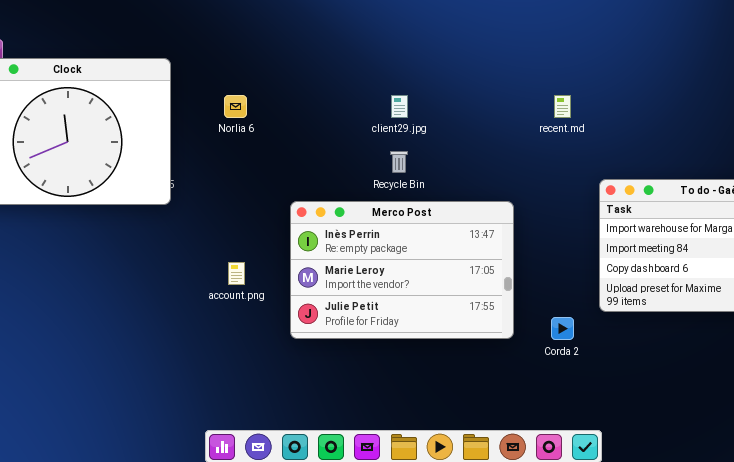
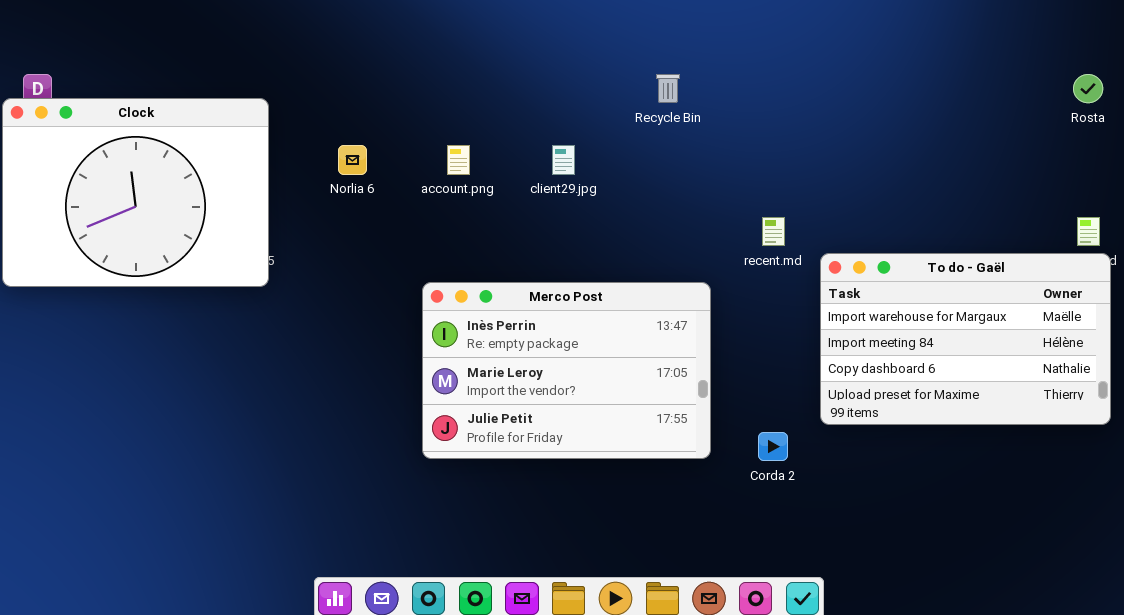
recent.md: [554,95,571,118] -> [762,217,785,246], moved
Recycle Bin: [390,151,408,173] -> [656,74,680,103], moved
account.png: [228,262,245,285] -> [447,145,470,175], moved

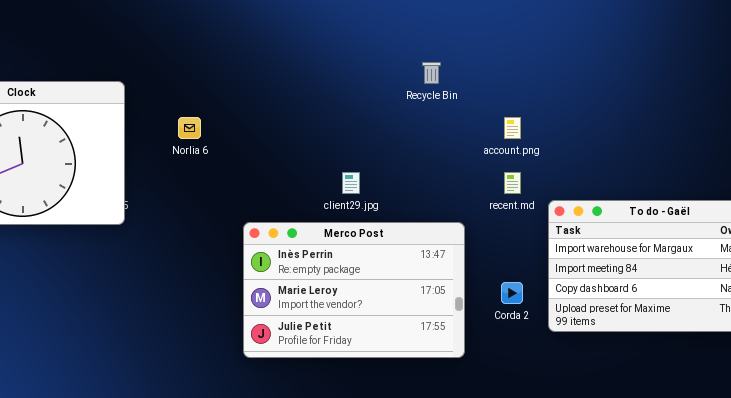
account.png: [447,145,470,175] -> [504,117,521,139], moved
client29.jpg: [552,145,575,175] -> [342,172,360,194], moved
Corda 2: [758,432,788,461] -> [501,282,523,304], moved

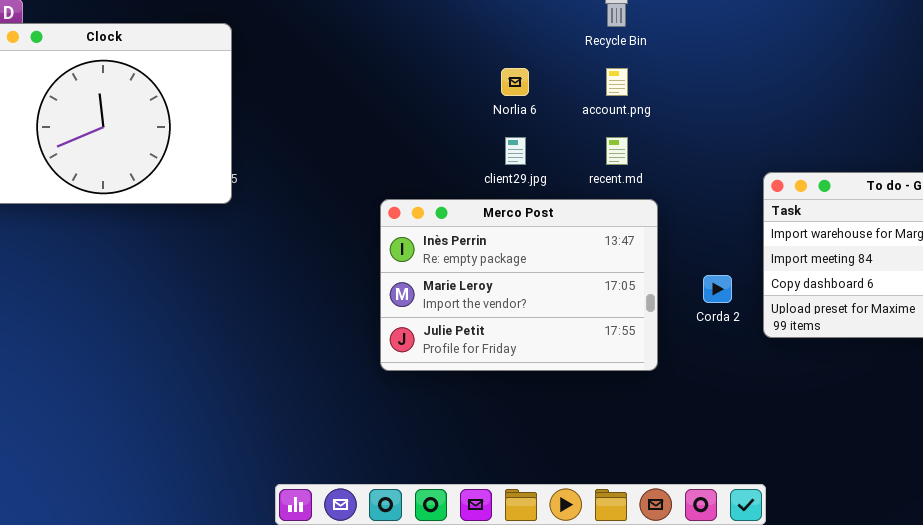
Norlia 6: [178,117,201,139] -> [501,68,529,96], moved
account.png: [504,117,521,139] -> [606,68,628,96], moved
recent.md: [504,172,521,194] -> [606,137,628,165], moved

